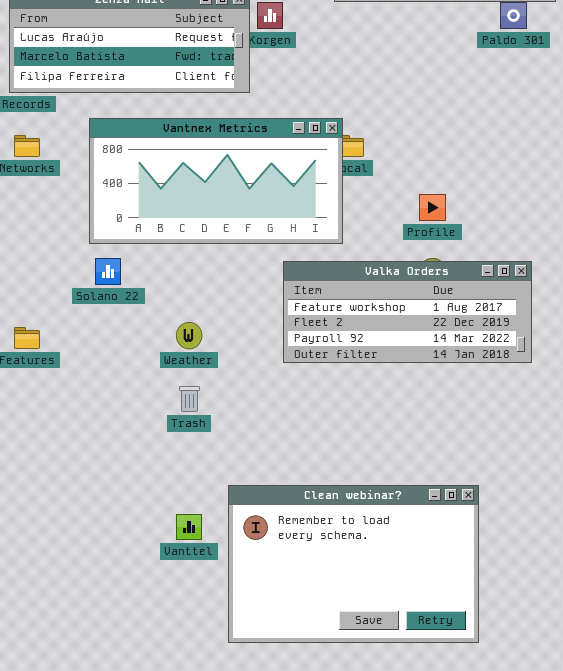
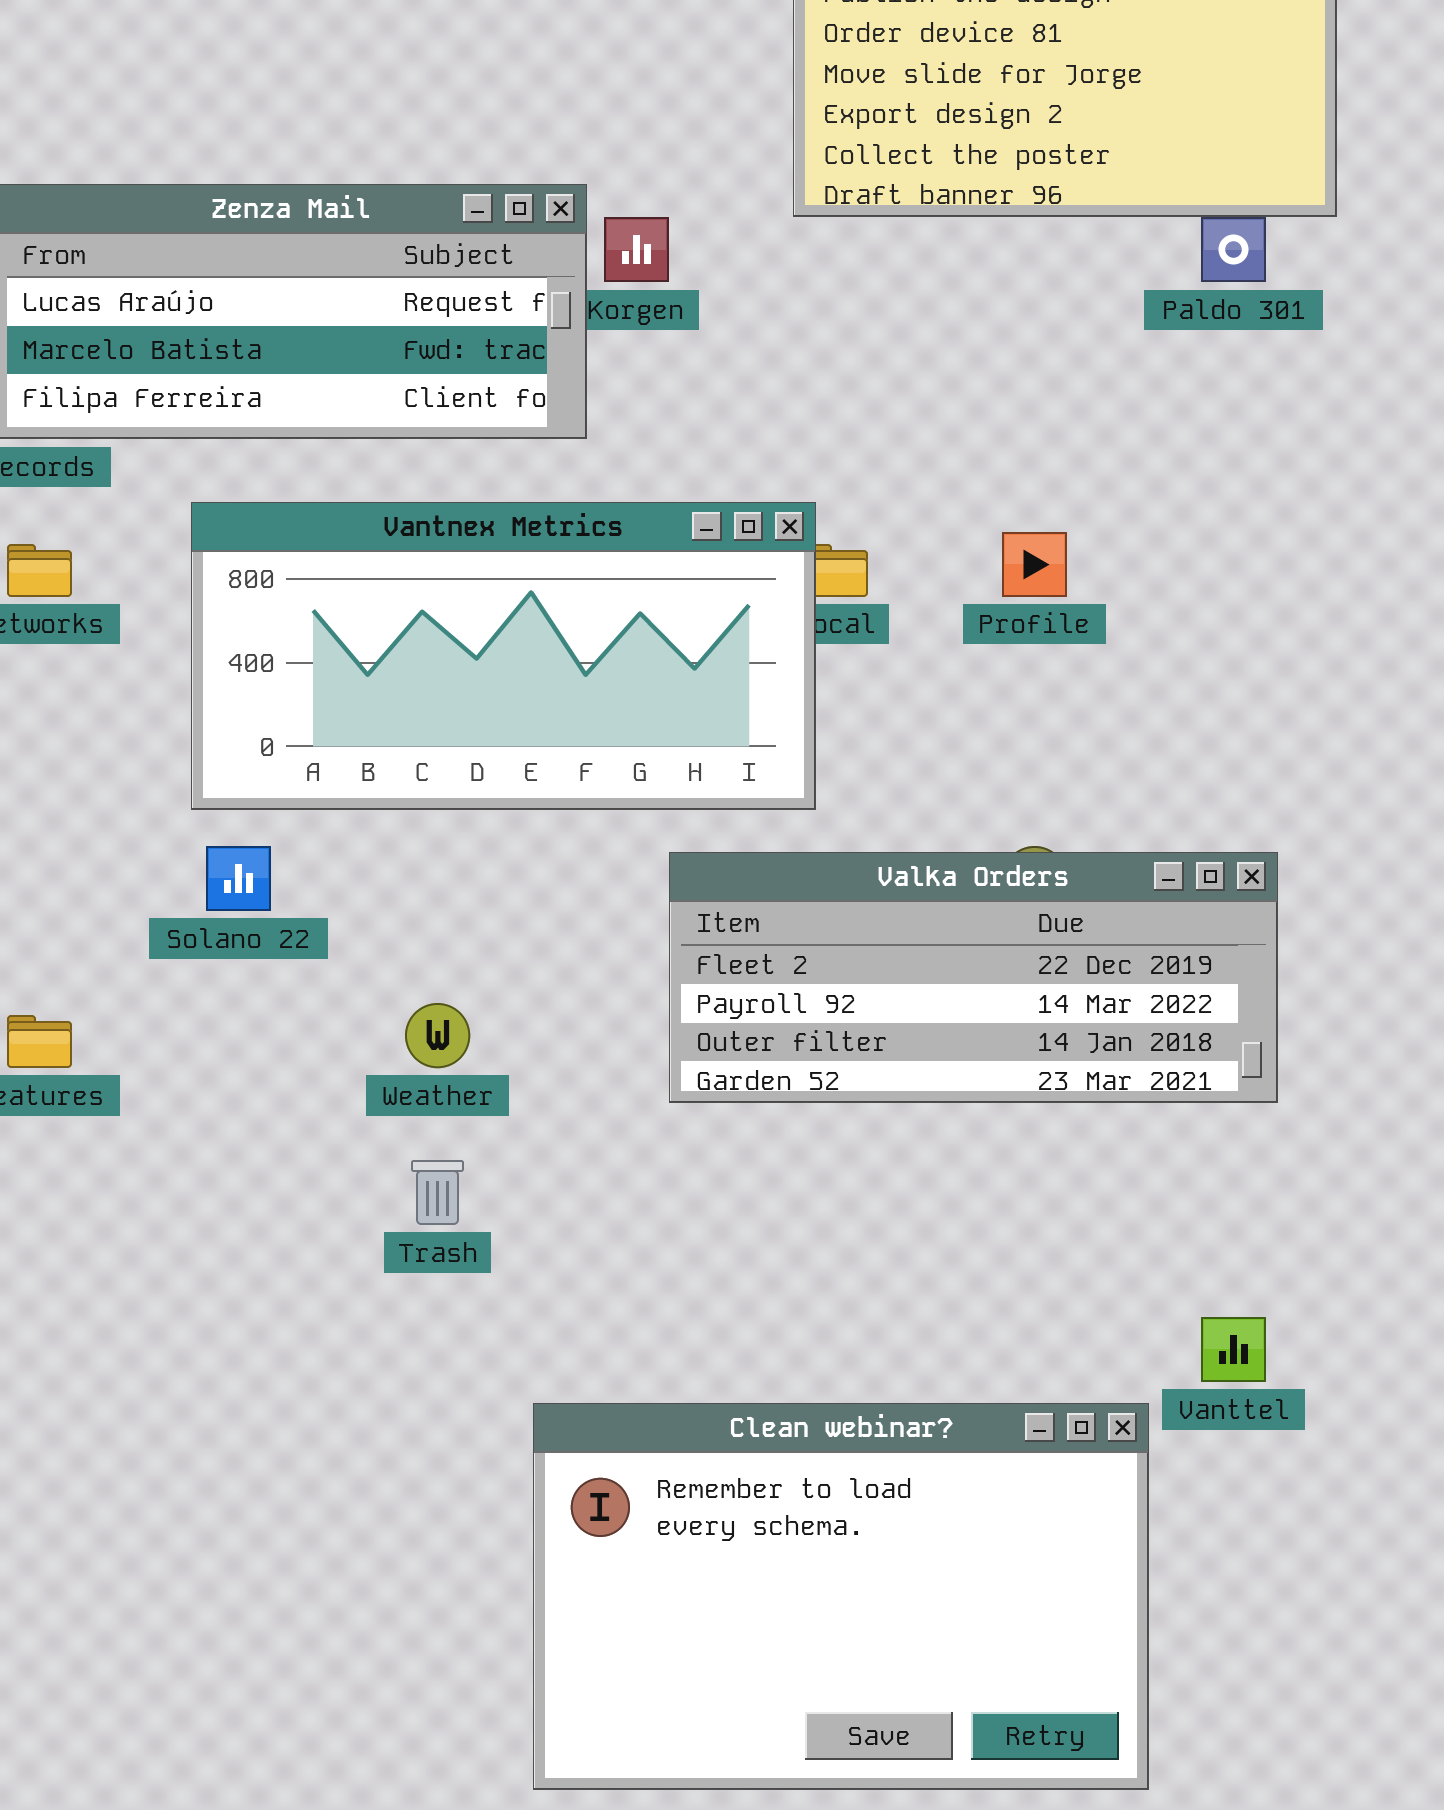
Profile: [419,194,446,221] -> [1002,532,1067,597], moved
Valka Orders: [283,261,532,363] -> [669,852,1278,1103], scrolled down 1 row
Vanttel: [176,514,202,540] -> [1201,1317,1266,1382], moved

